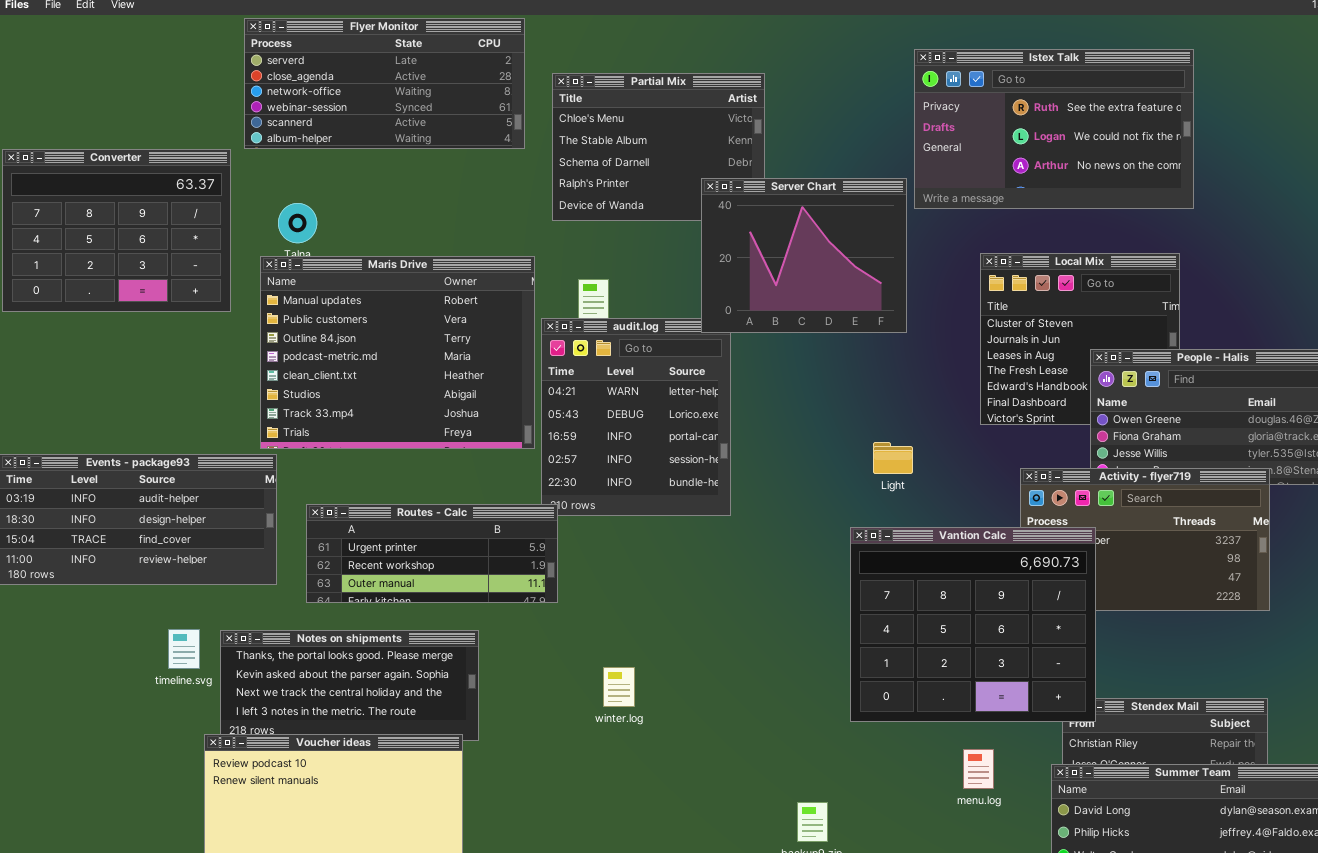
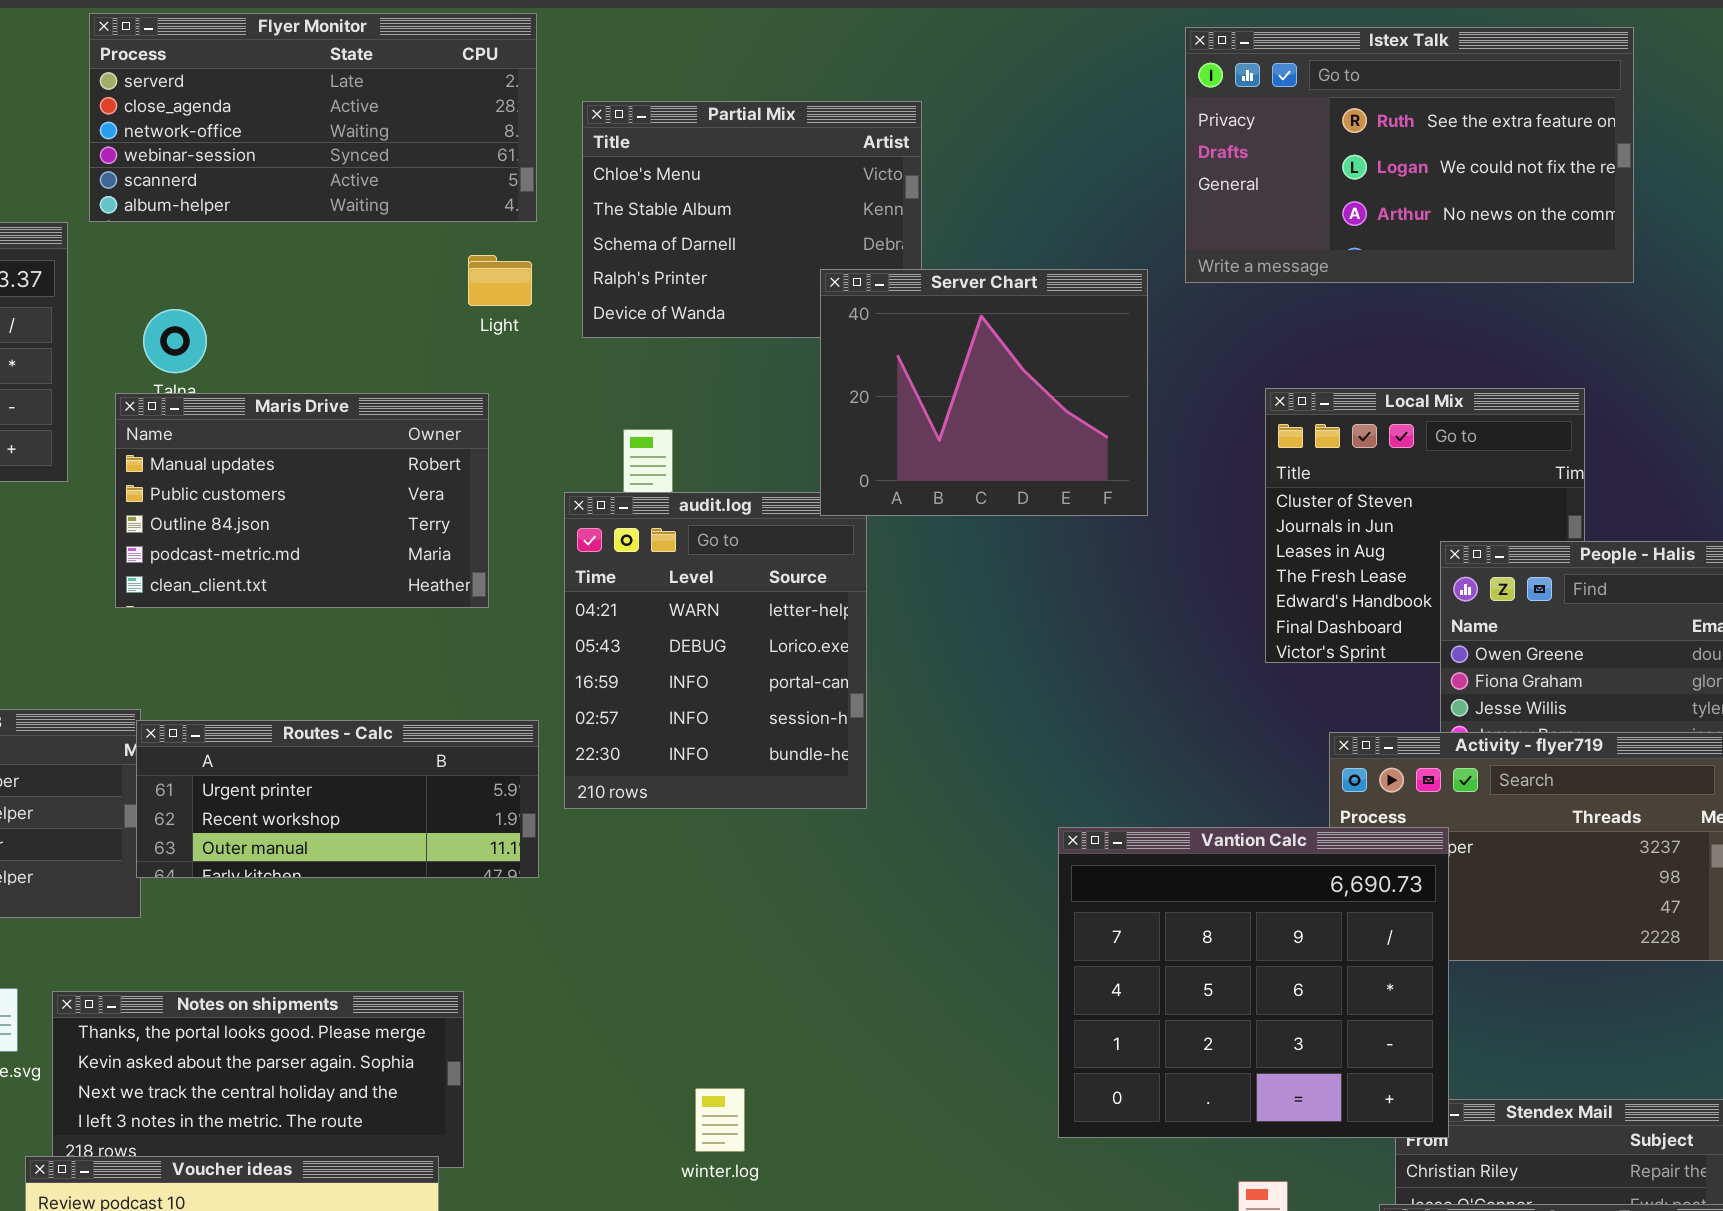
Istex Talk: [914,49,1194,209] -> [1185,27,1634,283], moved
Maris Drive: [260,256,535,449] -> [115,393,489,608], resized
Light: [873,442,913,474] -> [468,255,532,306], moved
Routes - Calc: [306,504,558,603] -> [136,720,539,878], moved
winter.log: [603,667,635,707] -> [695,1088,745,1152], moved

